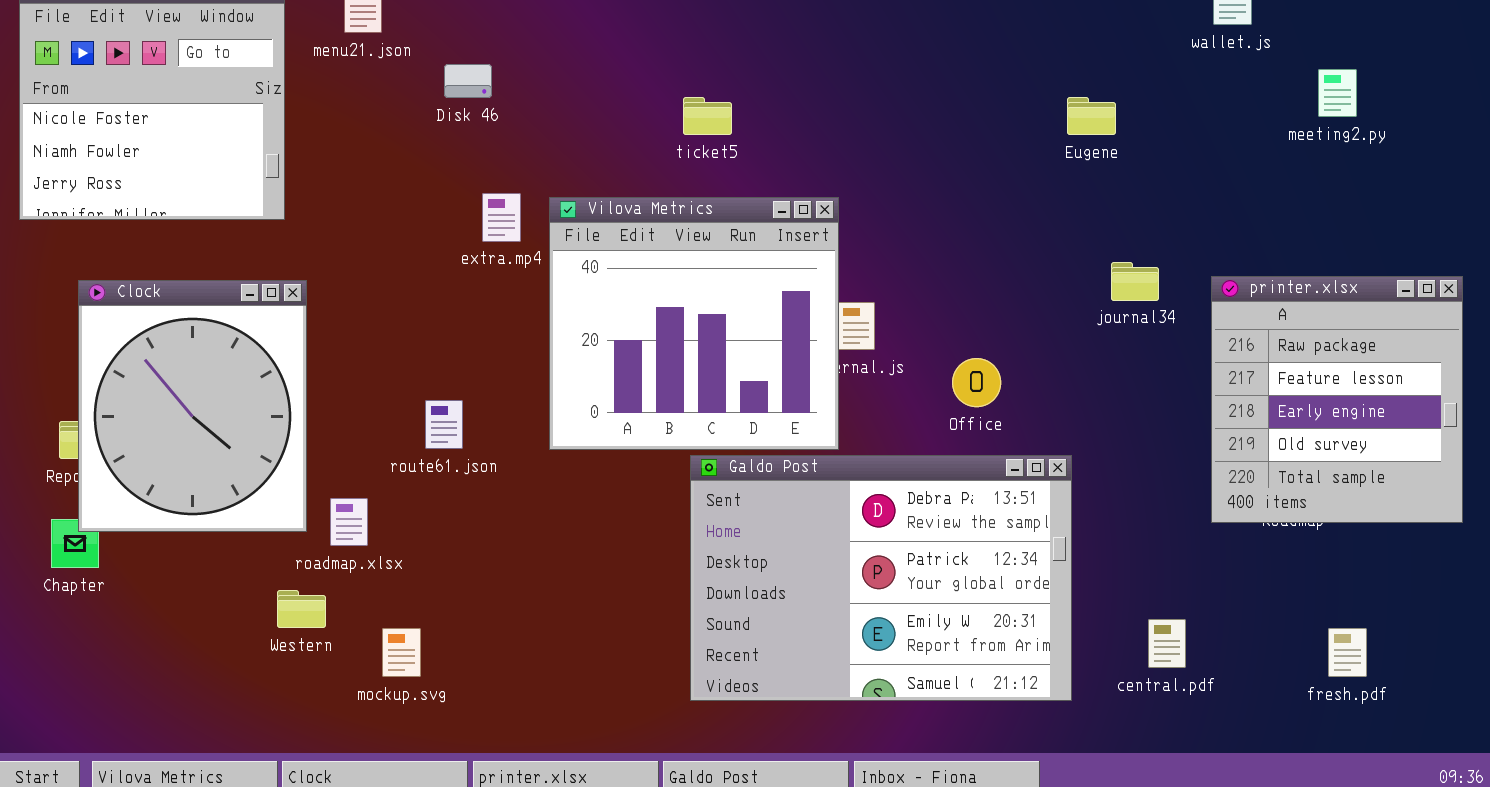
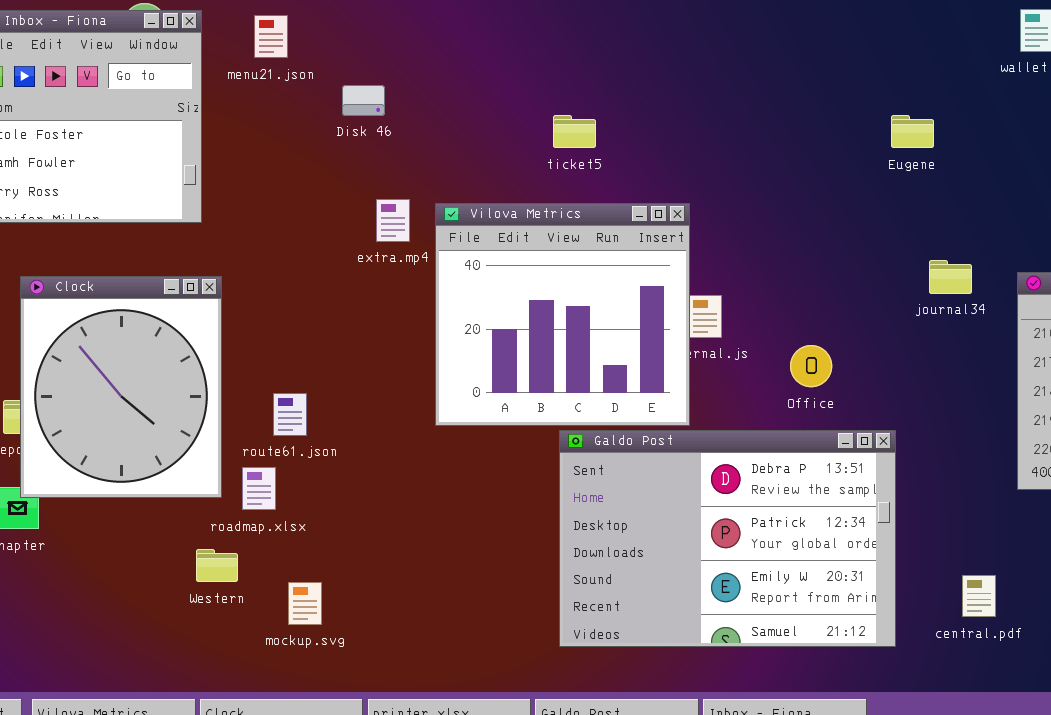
route61.json: [425,400,463,449] -> [273,393,307,436], moved

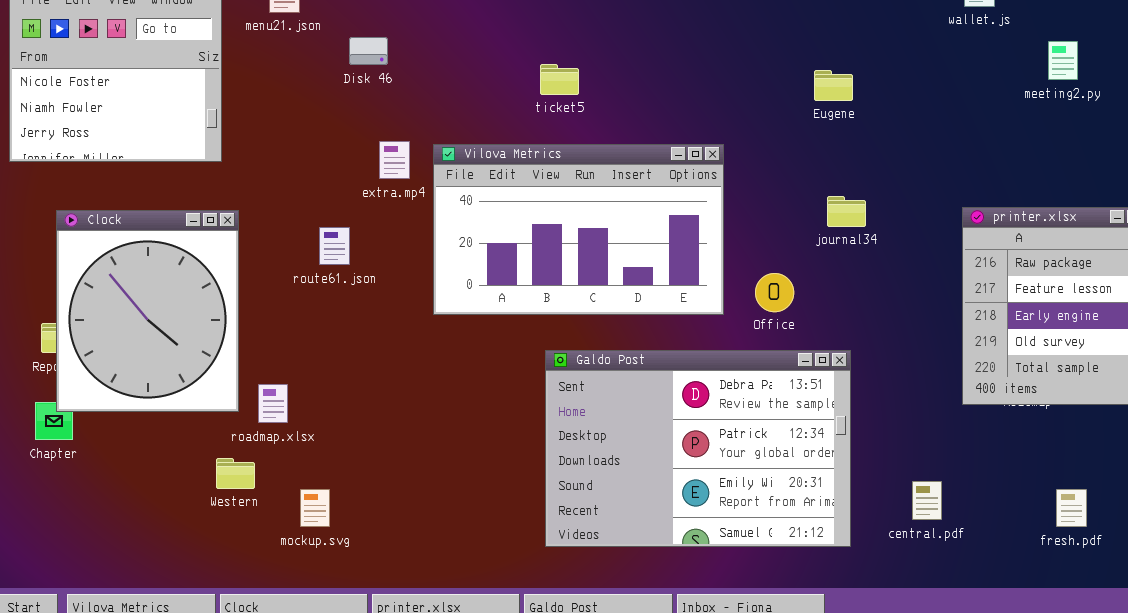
Eugene: [891,115,934,148] -> [814,70,853,101], moved
Vilova Metrics: [435,203,690,426] -> [433,144,724,315], resized
journal34: [929,260,972,294] -> [827,196,866,227], moved
route61.json: [273,393,307,436] -> [319,227,350,265], moved

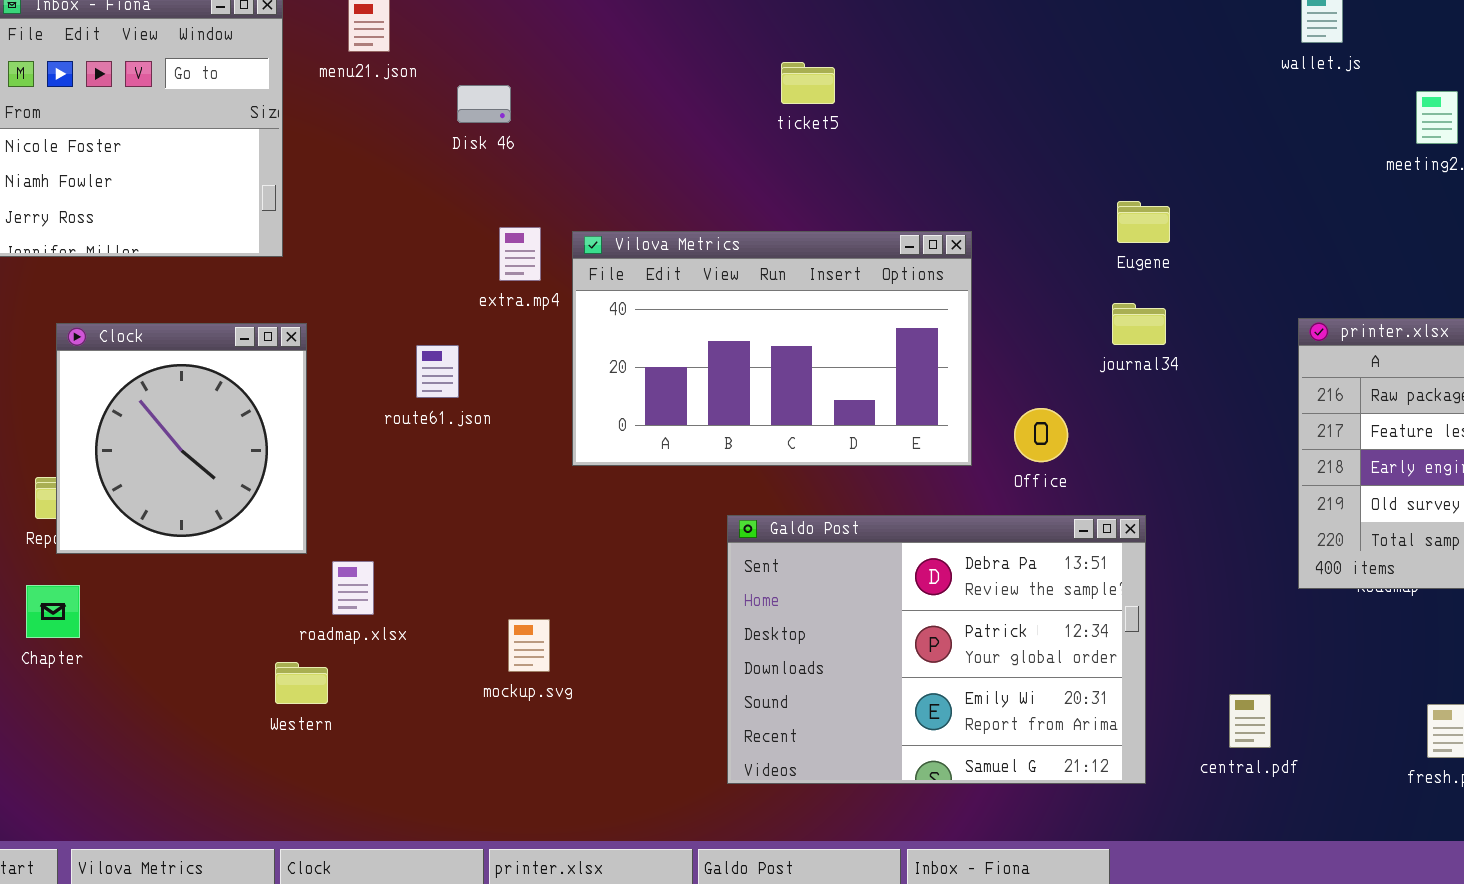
ticket5: [540,64,579,95] -> [781,62,835,104], moved
Eugene: [814,70,853,101] -> [1117,201,1170,243], moved
Clock: [56,210,239,412] -> [56,323,307,554], resized
mockup.svg: [300,489,330,527] -> [508,619,550,672], moved

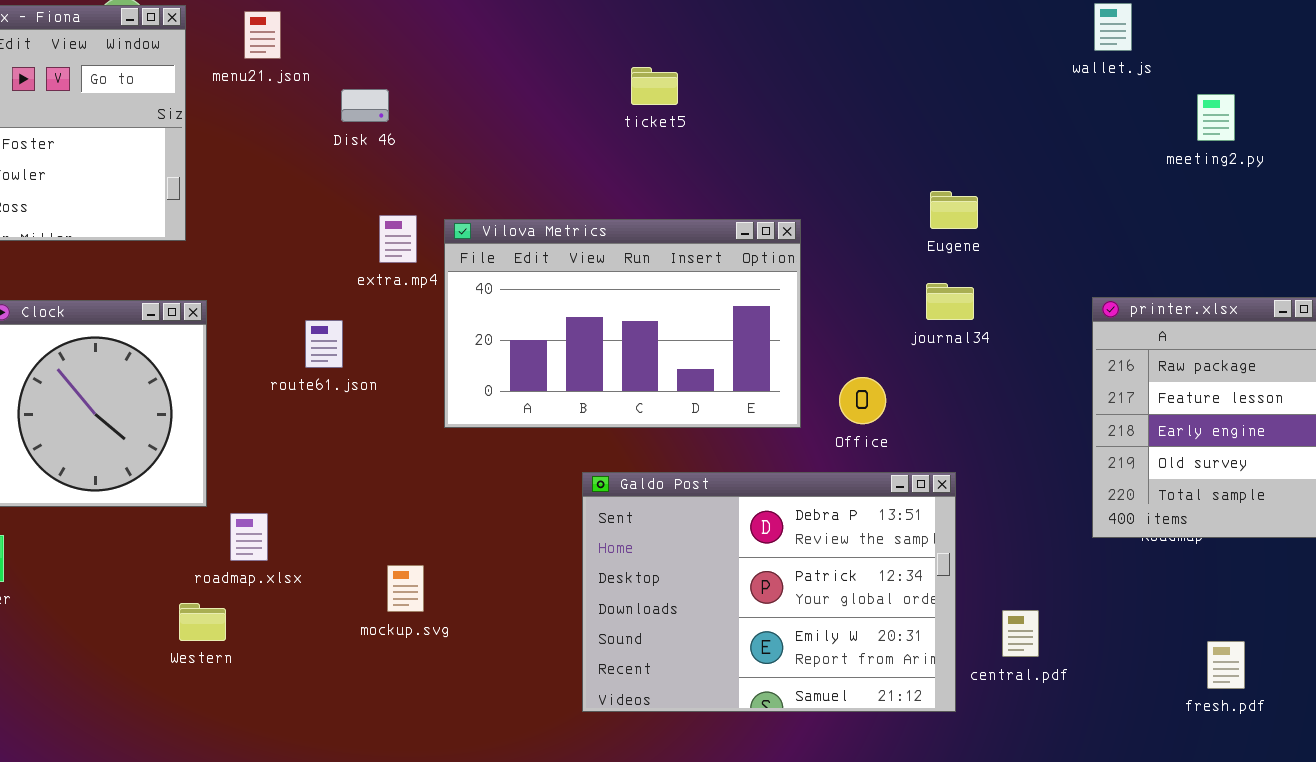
central.pdf: [1229,694,1271,748] -> [1002,610,1039,657], moved

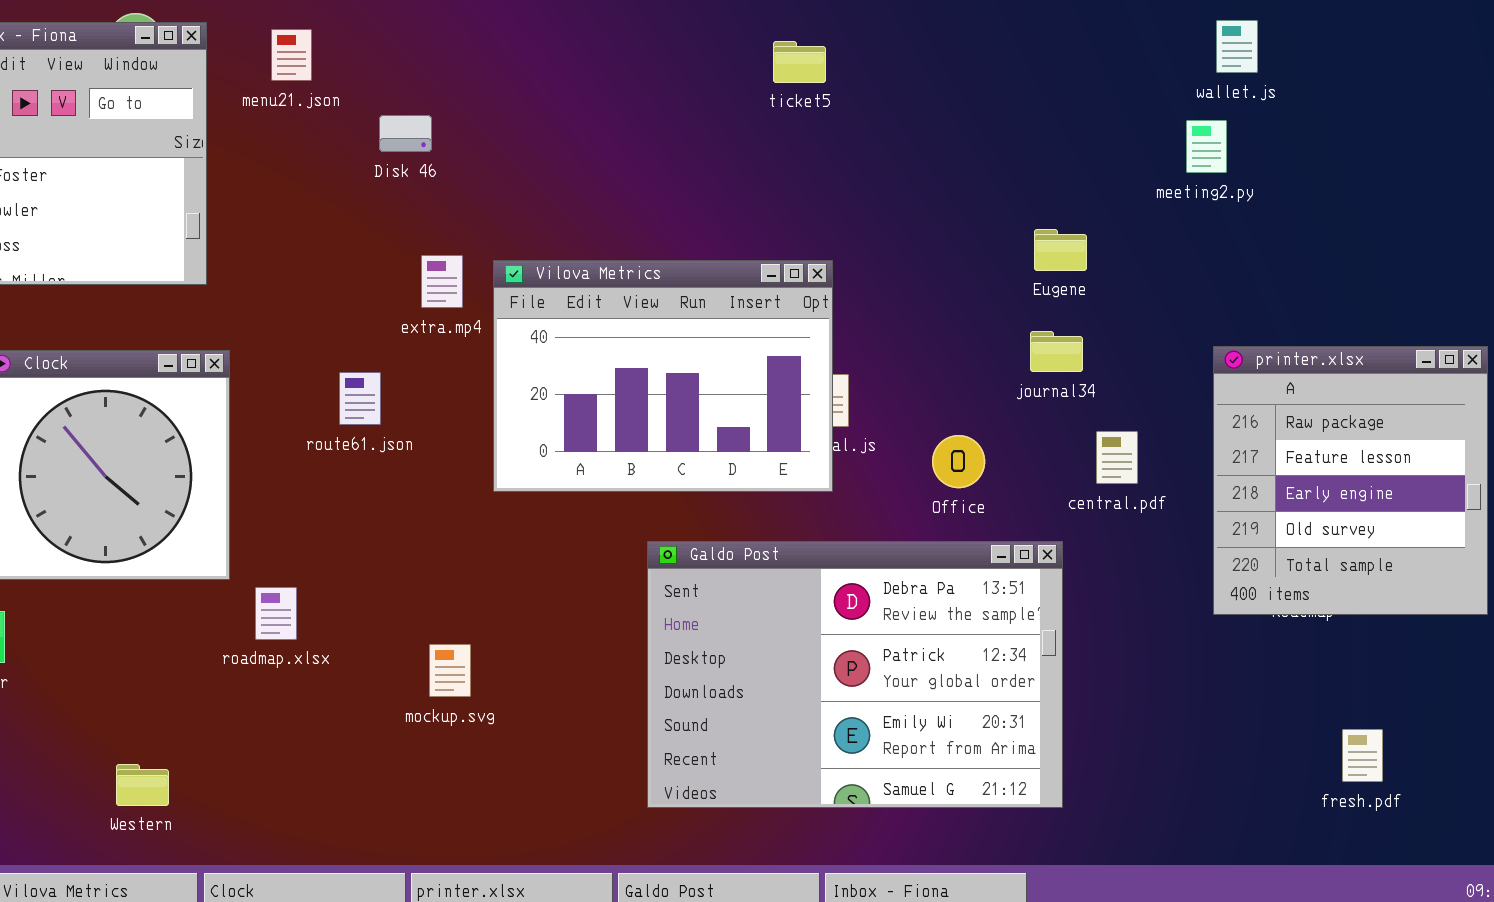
ticket5: [631,67,678,105] -> [773,41,826,83], moved
meeting2.py: [1197,94,1235,141] -> [1186,120,1227,173], moved
Vilova Metrics: [444,219,801,428] -> [493,260,833,492], resized
Western: [179,603,226,641] -> [116,764,169,806], moved
central.pdf: [1002,610,1039,657] -> [1096,431,1138,484], moved

